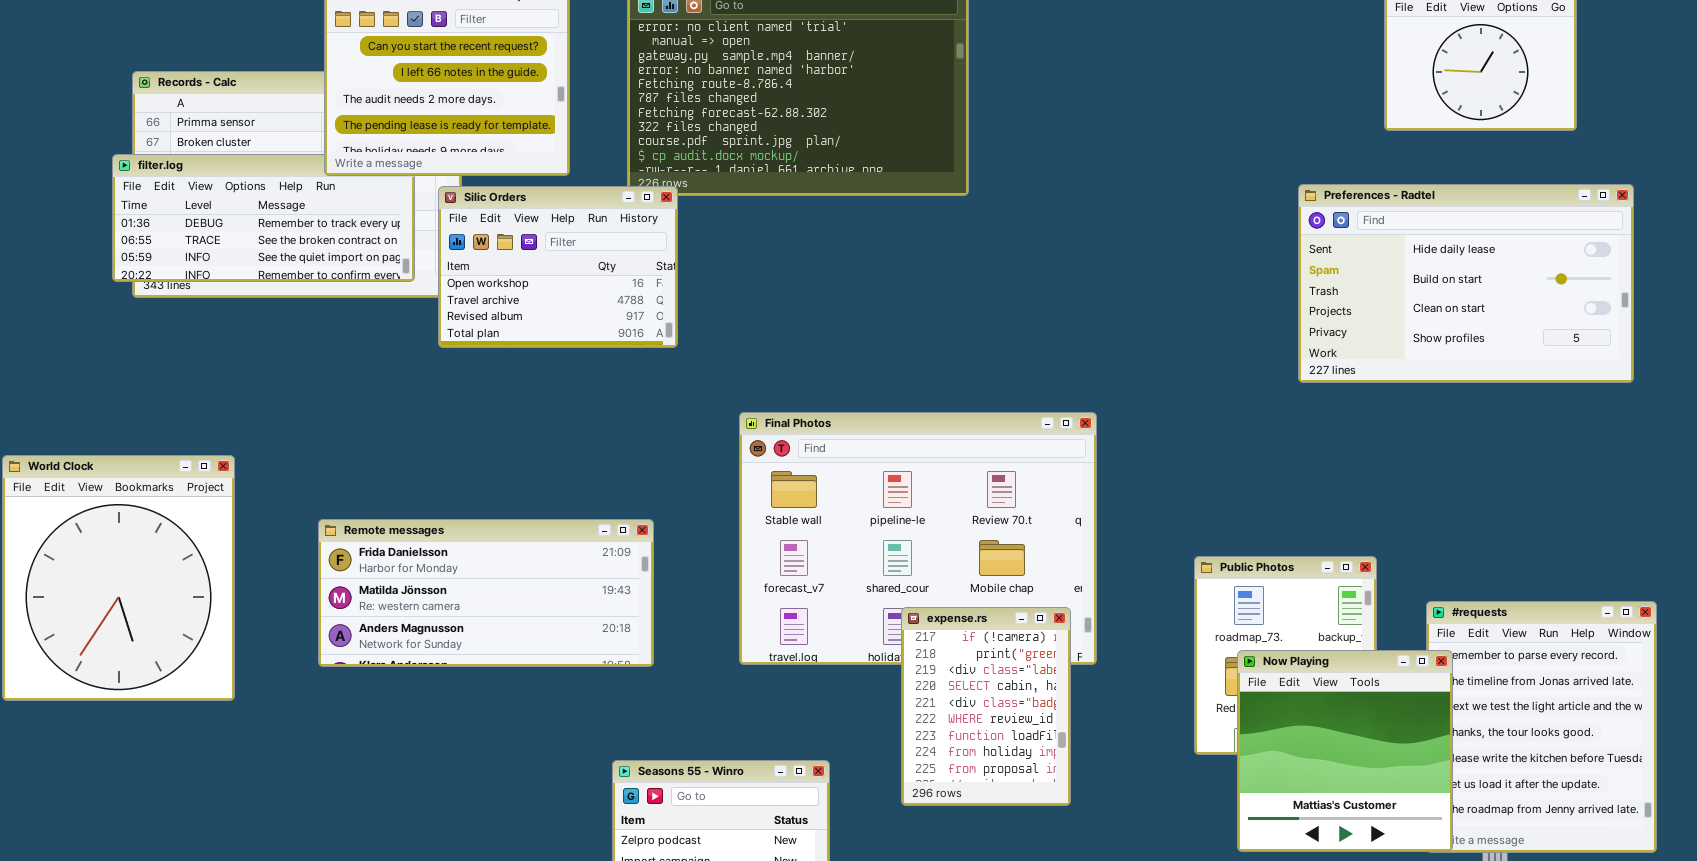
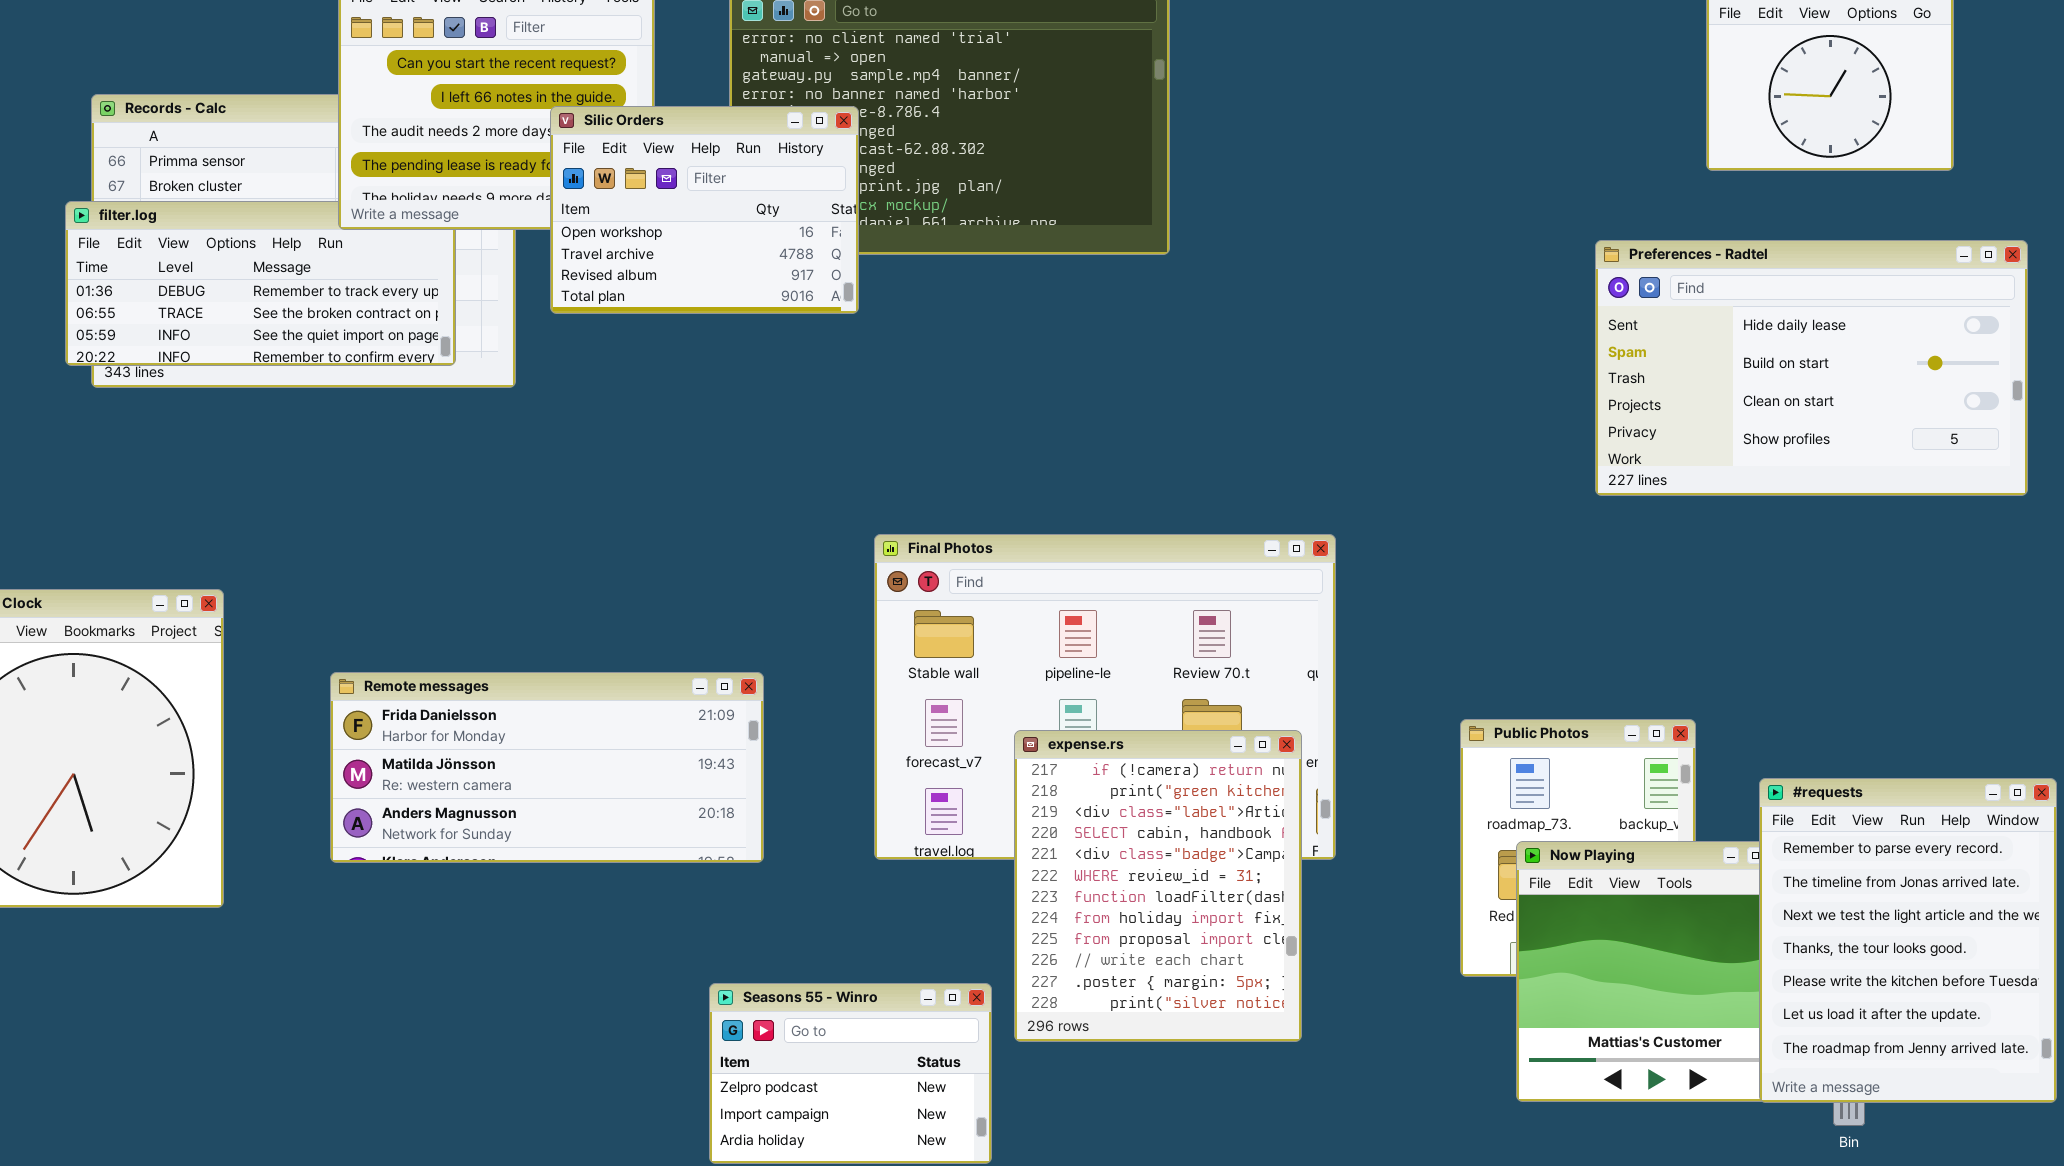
Silic Orders: [438,186,678,348] -> [550,106,859,314], moved
#requests: [1426,601,1657,853] -> [1759,778,2057,1103], raised
expense.rs: [901,607,1071,806] -> [1014,730,1302,1042], resized

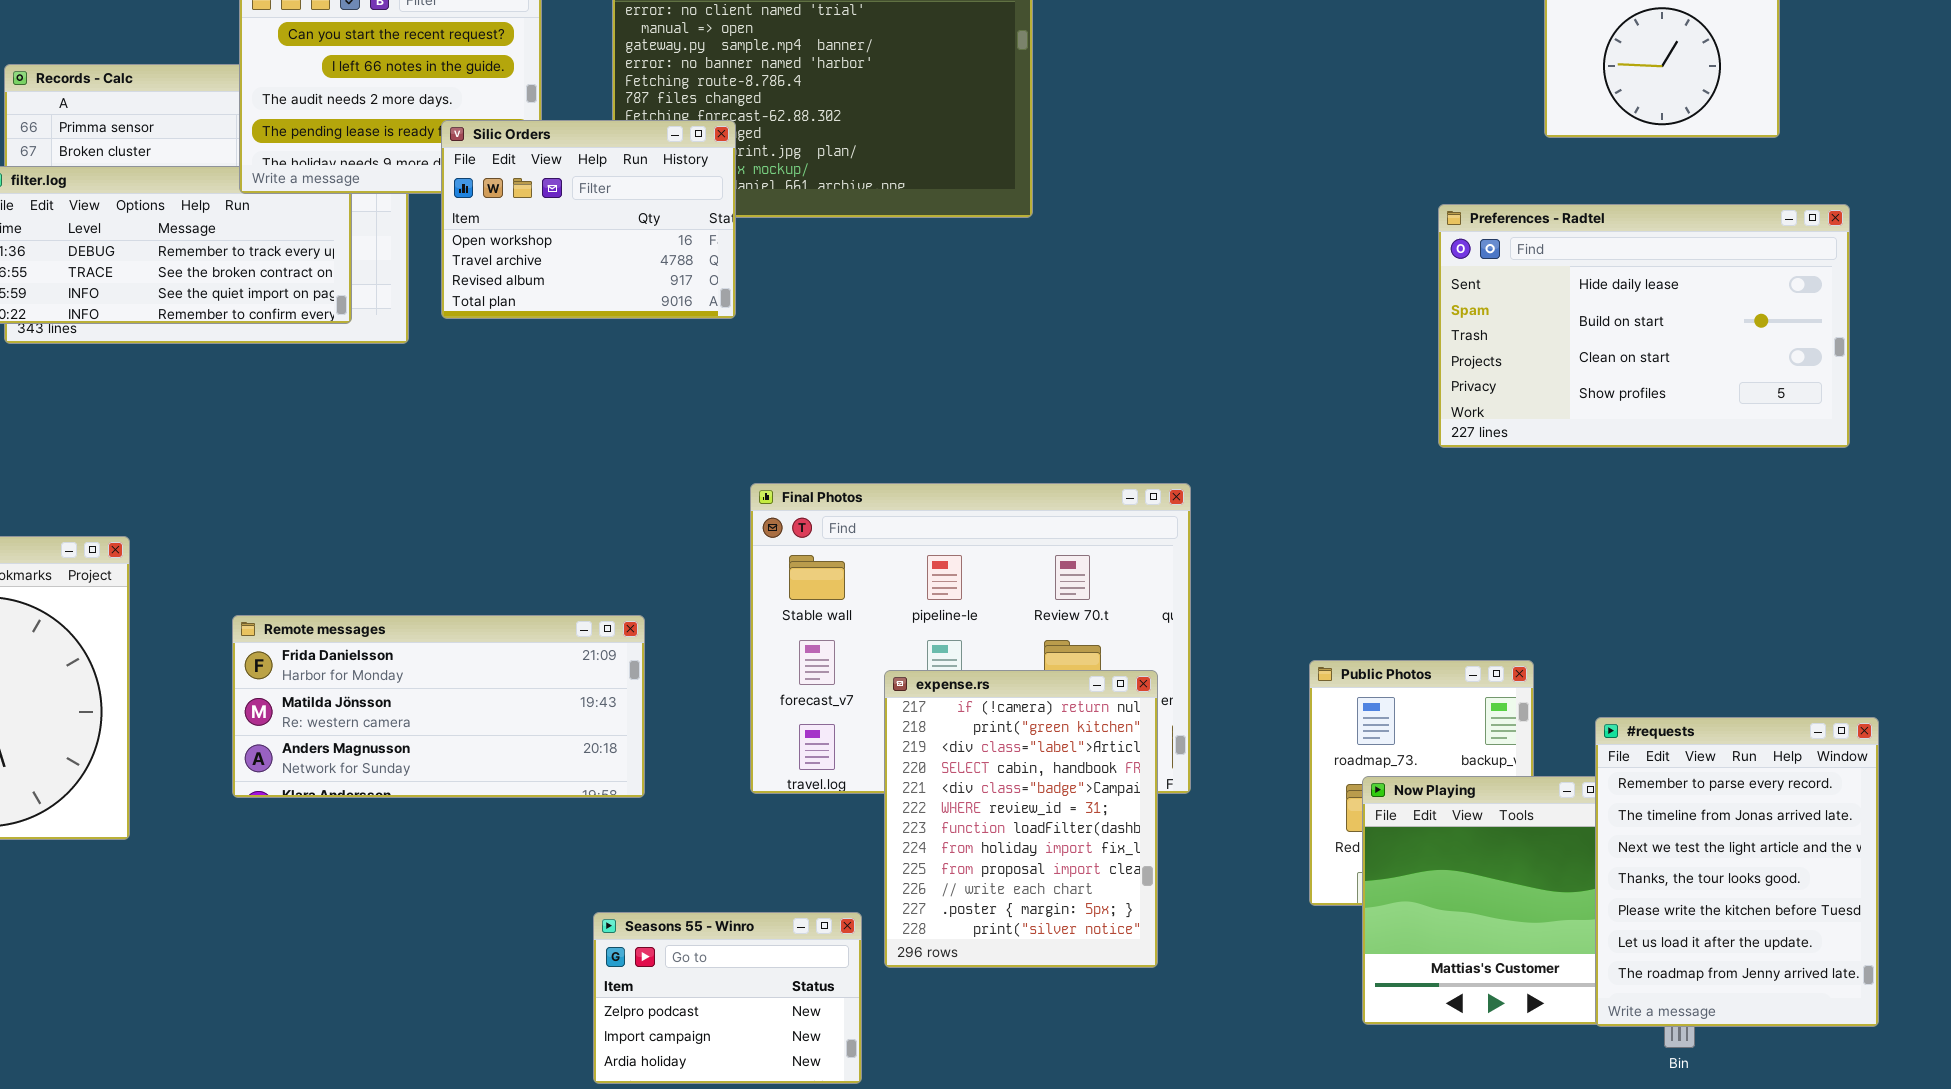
Silic Orders: [550,106,859,314] -> [441,120,736,319], moved

